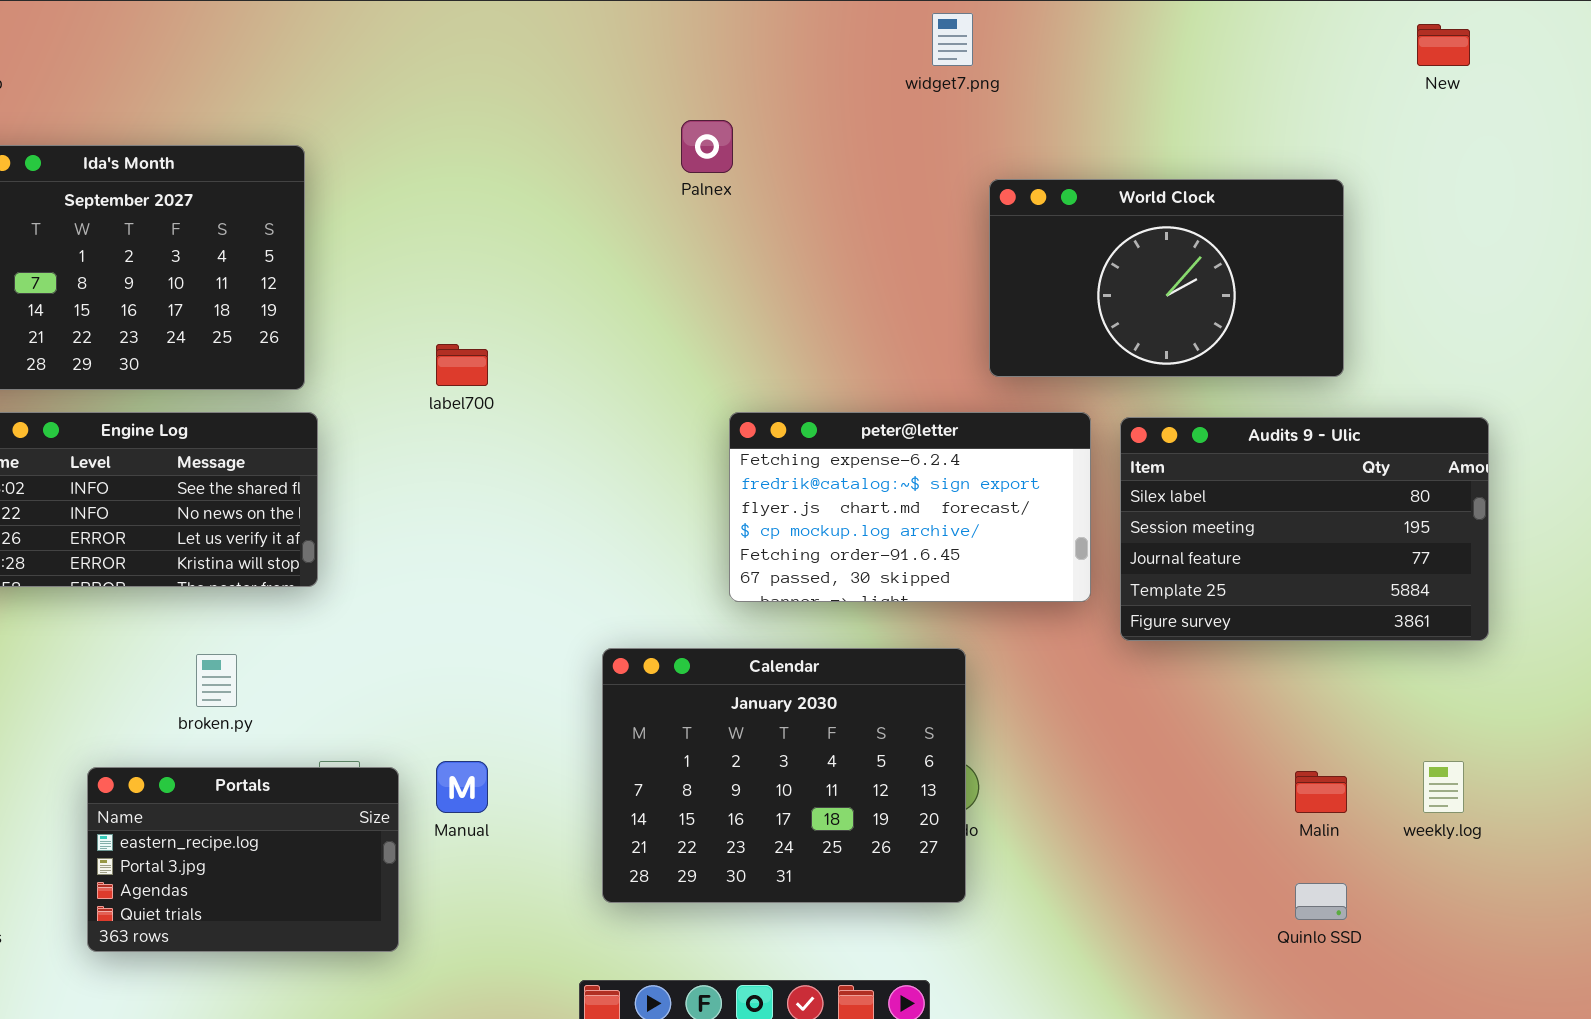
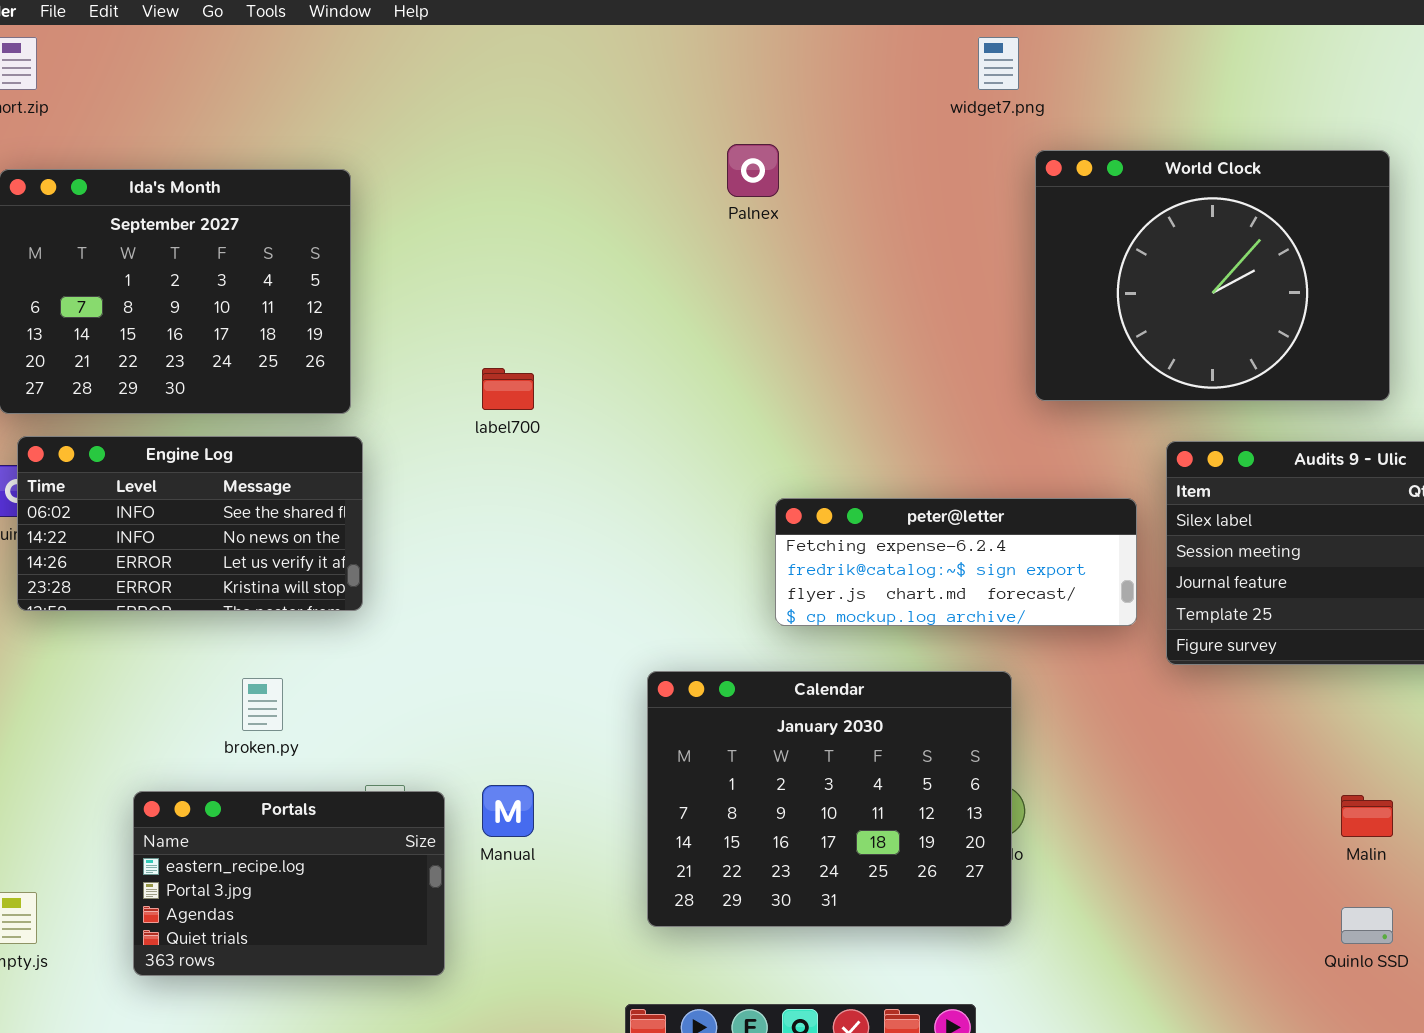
World Clock: [989,179,1344,377] -> [1035,150,1390,401], resized
peter@letter: [729,412,1091,602] -> [775,498,1137,626], resized

